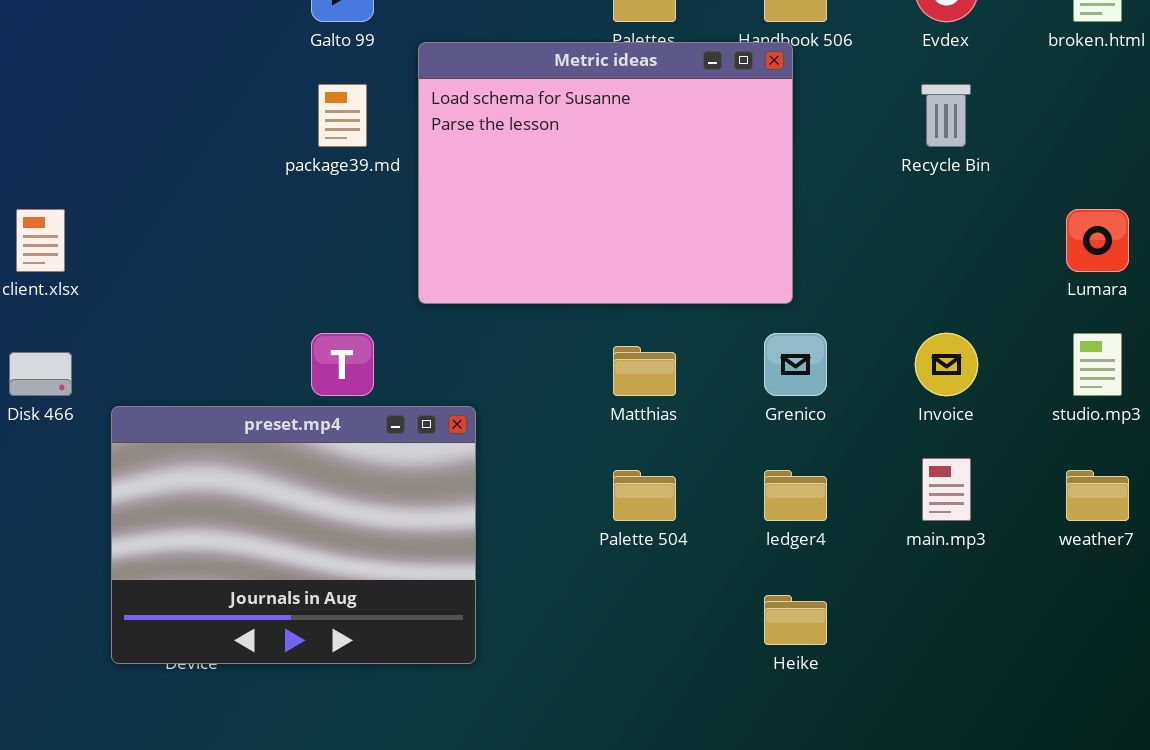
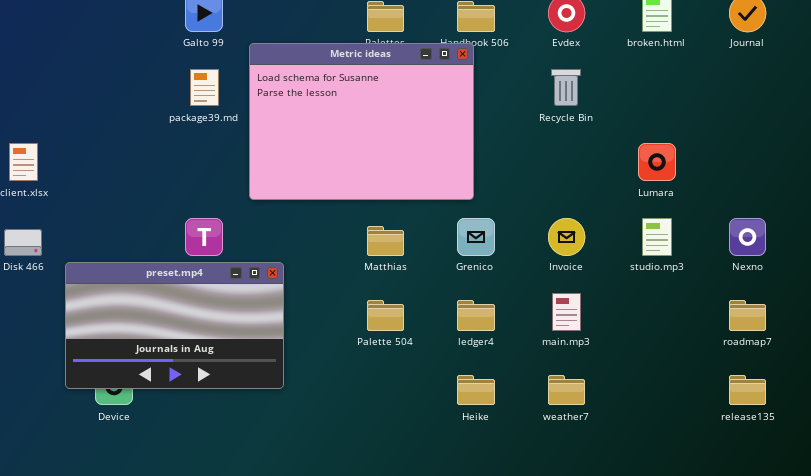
preset.mp4: [111,406,476,664] -> [65,262,284,389], resized
weather7: [1066,470,1129,521] -> [548,375,585,405], moved

